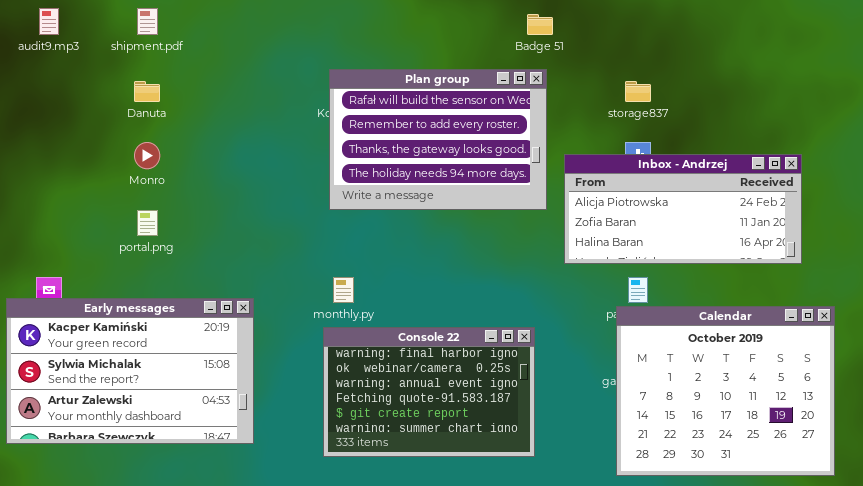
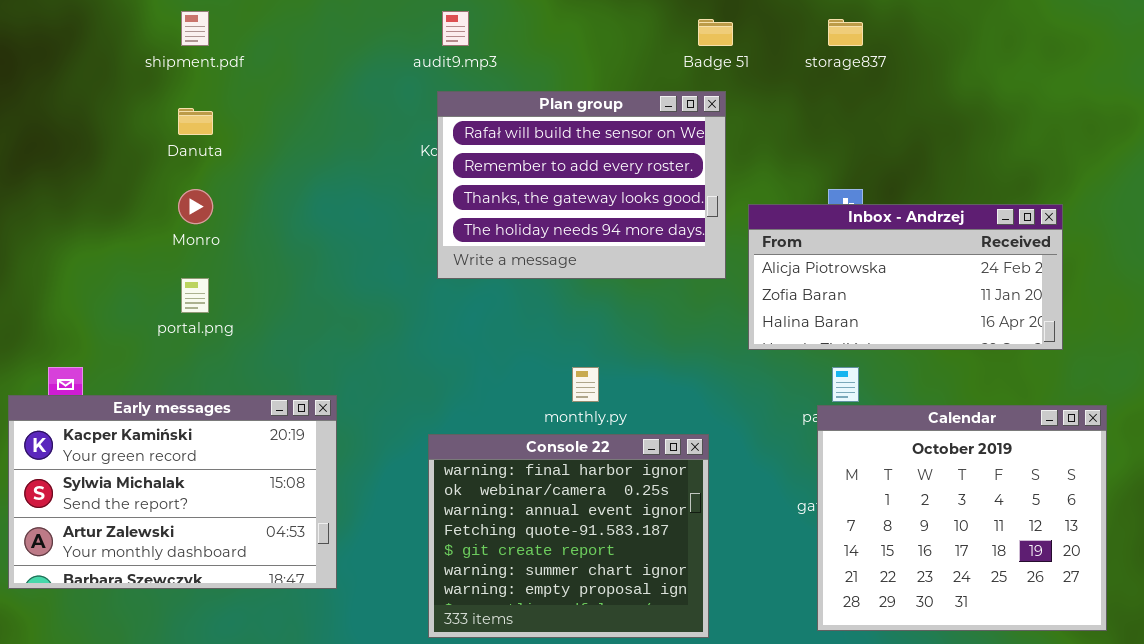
audit9.mp3: [39,8,59,35] -> [442,11,469,46], moved
storage837: [625,81,651,102] -> [828,19,863,46], moved
monthly.py: [333,277,354,303] -> [572,367,599,402], moved
Console 22: [323,327,535,457] -> [428,434,709,638], resized

